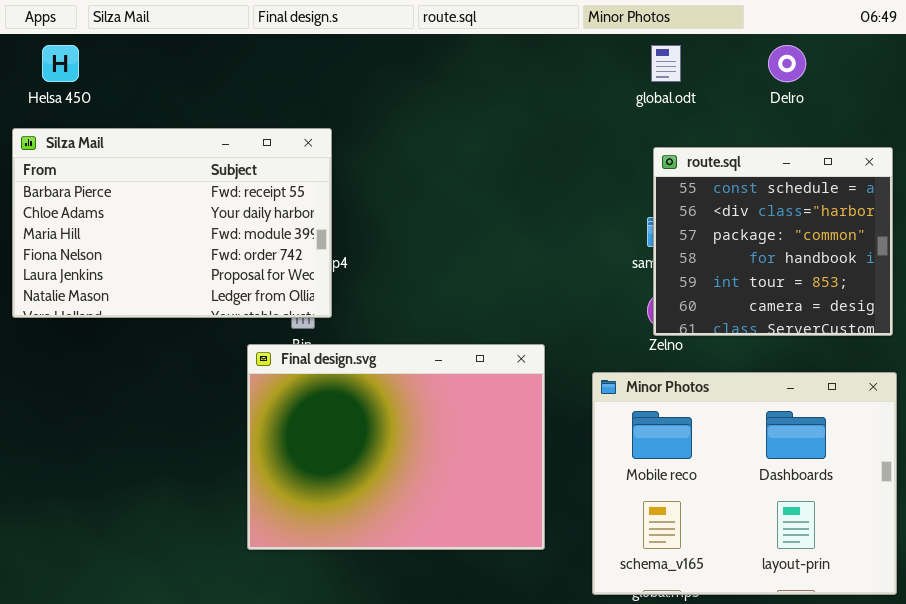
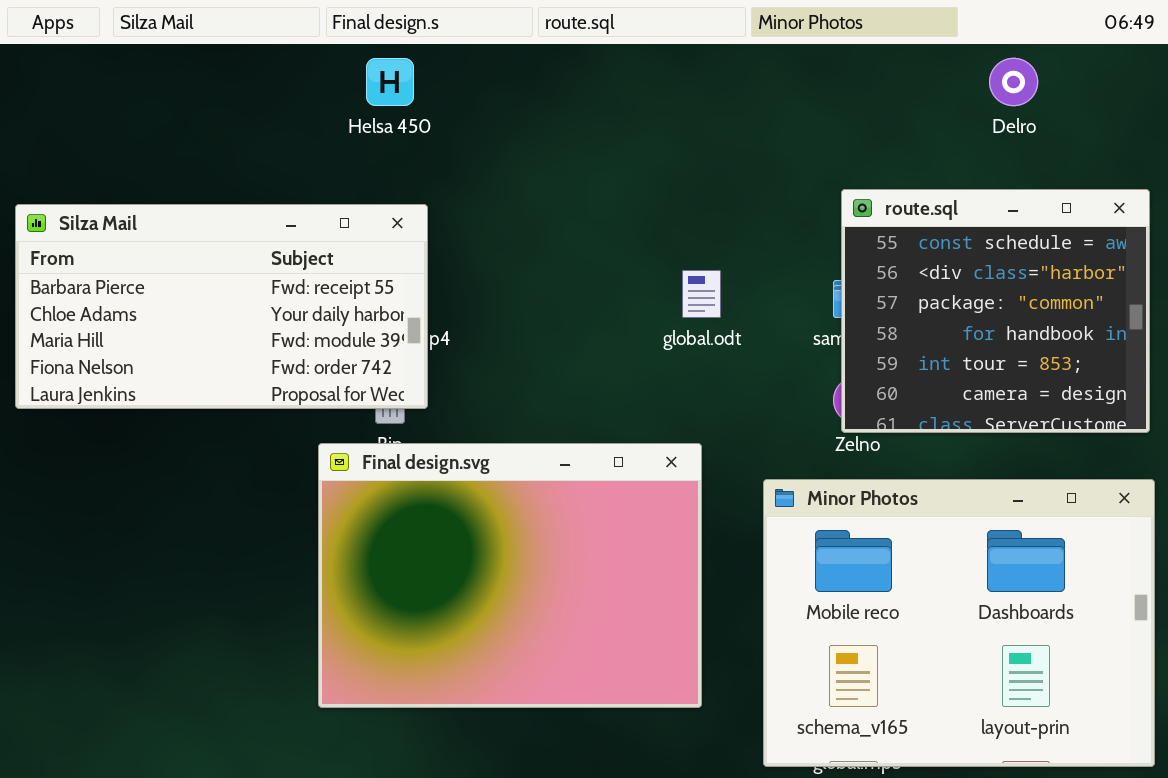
Helsa 450: [42,45,79,82] -> [366,58,414,106], moved
global.odt: [651,45,681,82] -> [682,270,721,318], moved
Silza Mail: [12,128,332,318] -> [15,204,428,409], resized

